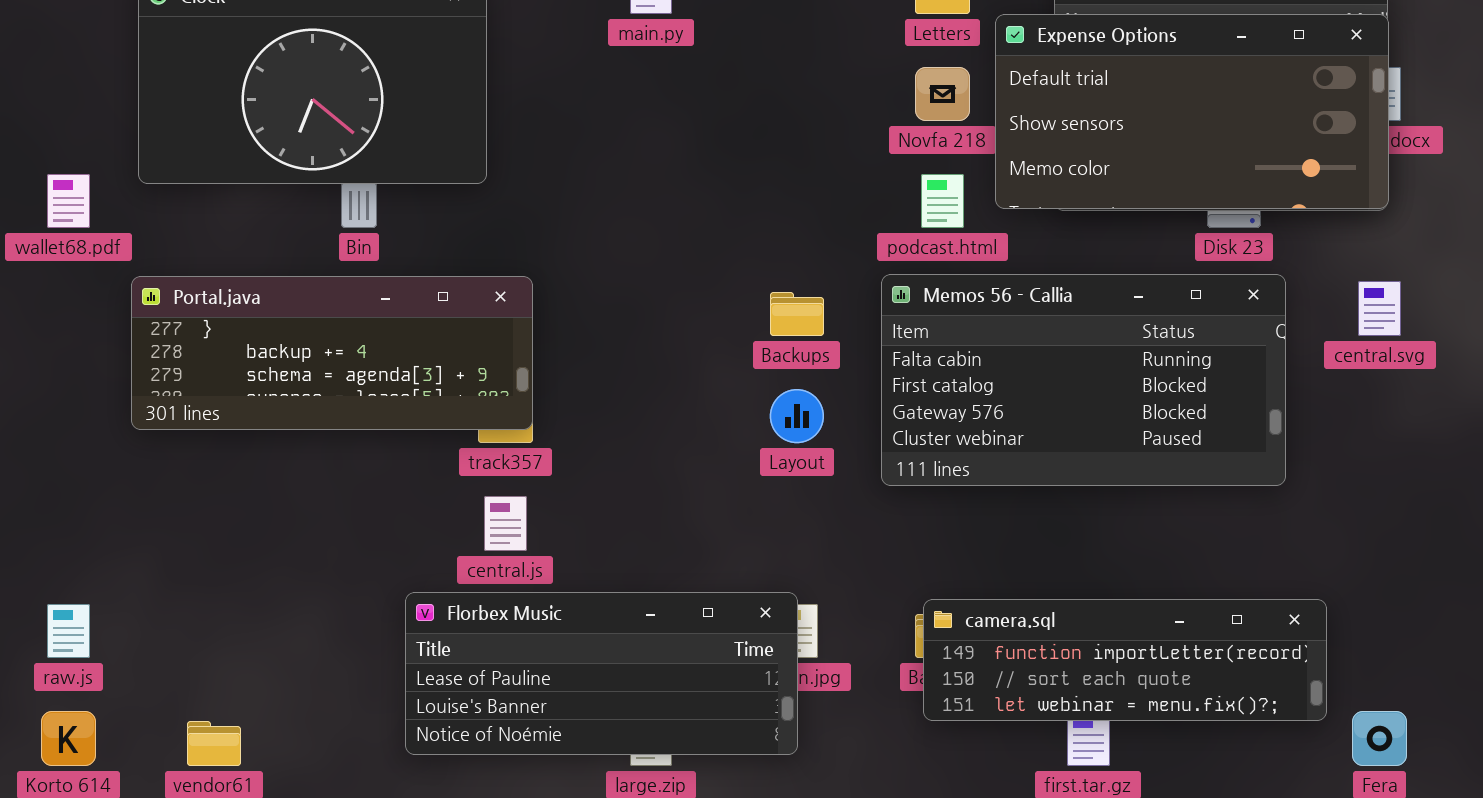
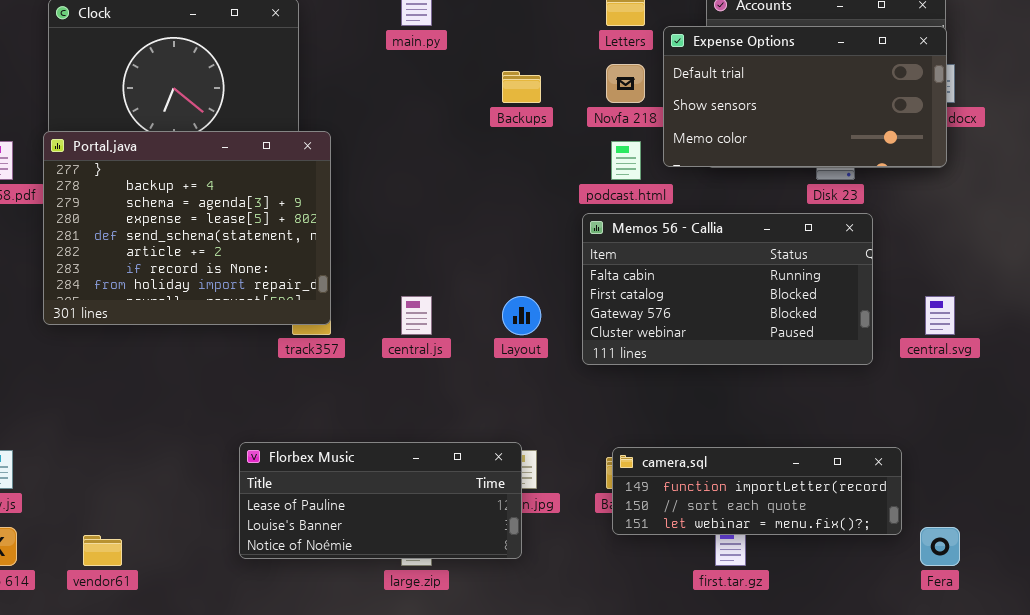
Portal.java: [131,276,533,430] -> [43,131,331,325], resized
central.svg: [1358,281,1401,336] -> [925,296,955,335], moved
Backups: [770,292,824,336] -> [502,71,541,103], moved
central.js: [484,496,527,551] -> [401,296,432,335], moved

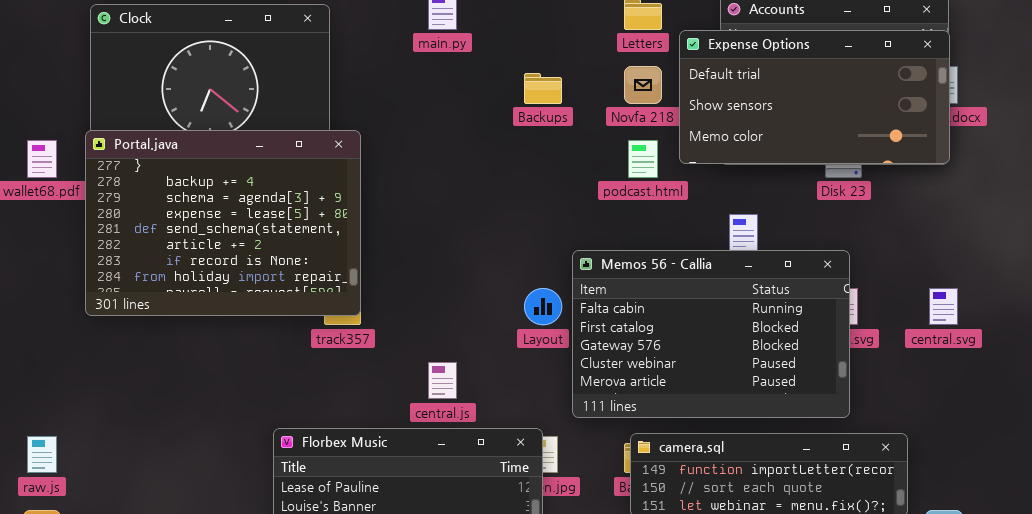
Memos 56 - Callia: [582,213,873,365] -> [572,250,850,418], moved, resized
central.js: [401,296,432,335] -> [428,362,457,399], moved

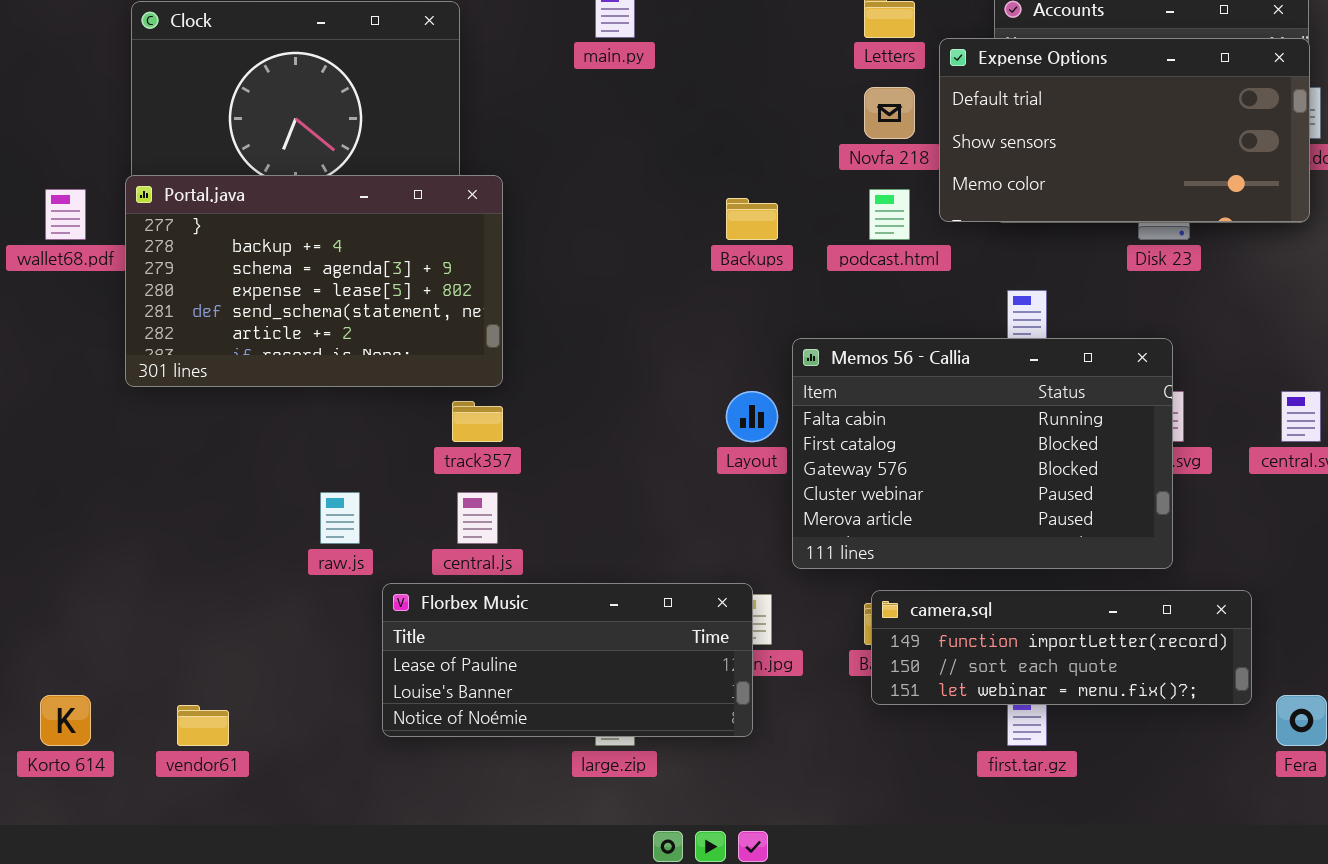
Backups: [524,73,562,104] -> [726,198,778,240], moved
Portal.java: [85,130,361,316] -> [125,175,503,387], resized
central.js: [428,362,457,399] -> [457,492,498,544], moved
raw.js: [27,436,57,473] -> [320,492,360,544], moved

